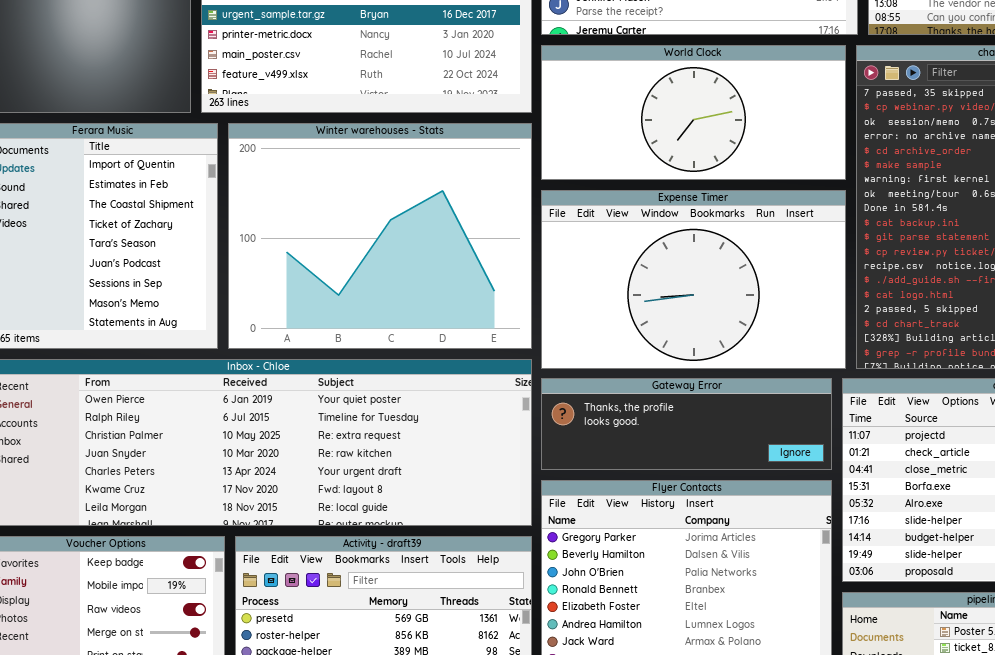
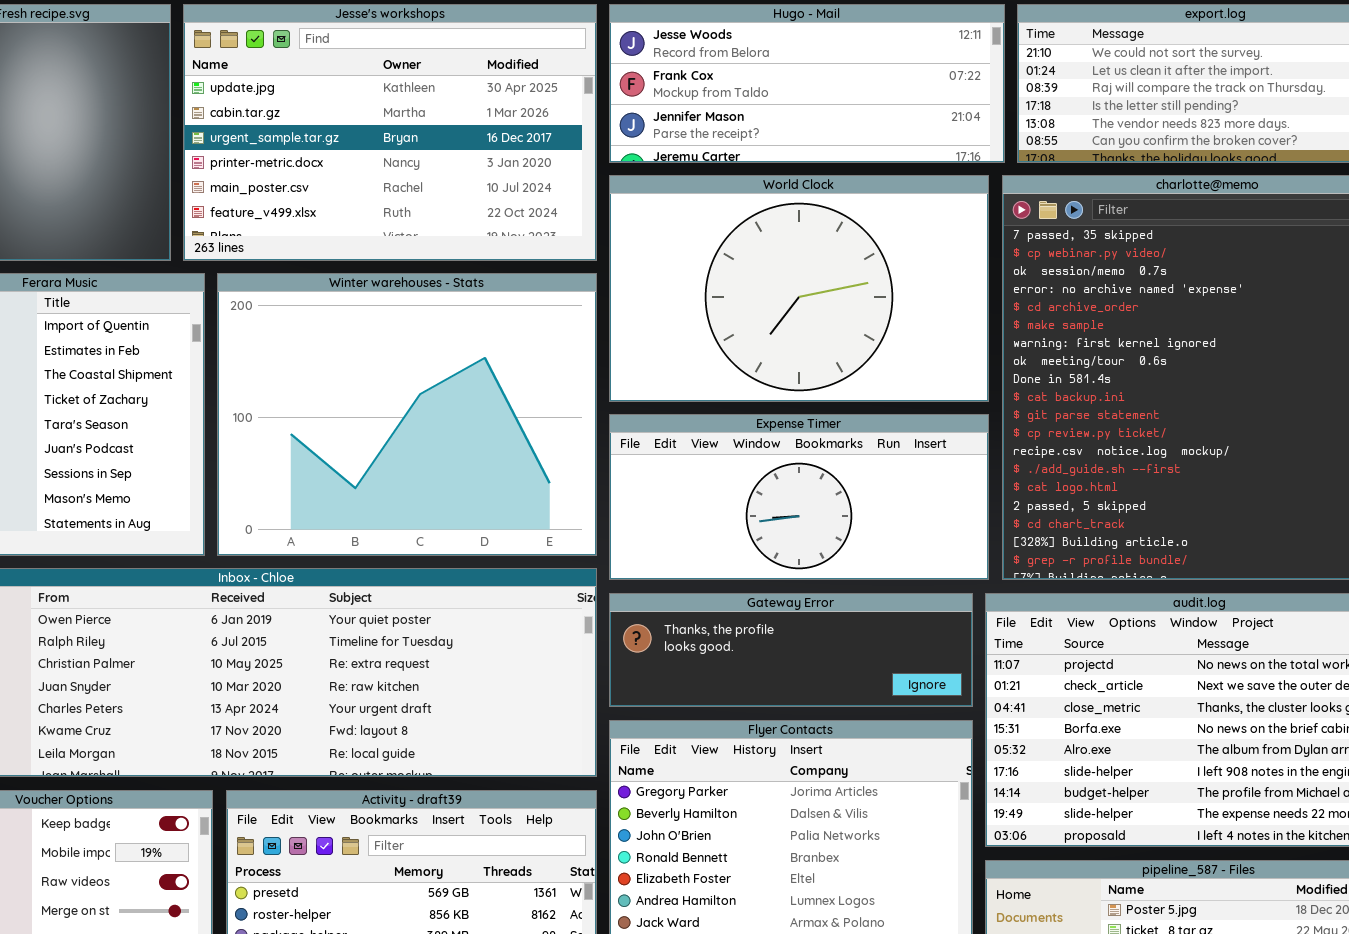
World Clock: [541,45,846,180] -> [609,175,989,402], resized
Expense Timer: [541,190,846,369] -> [609,414,989,580], resized

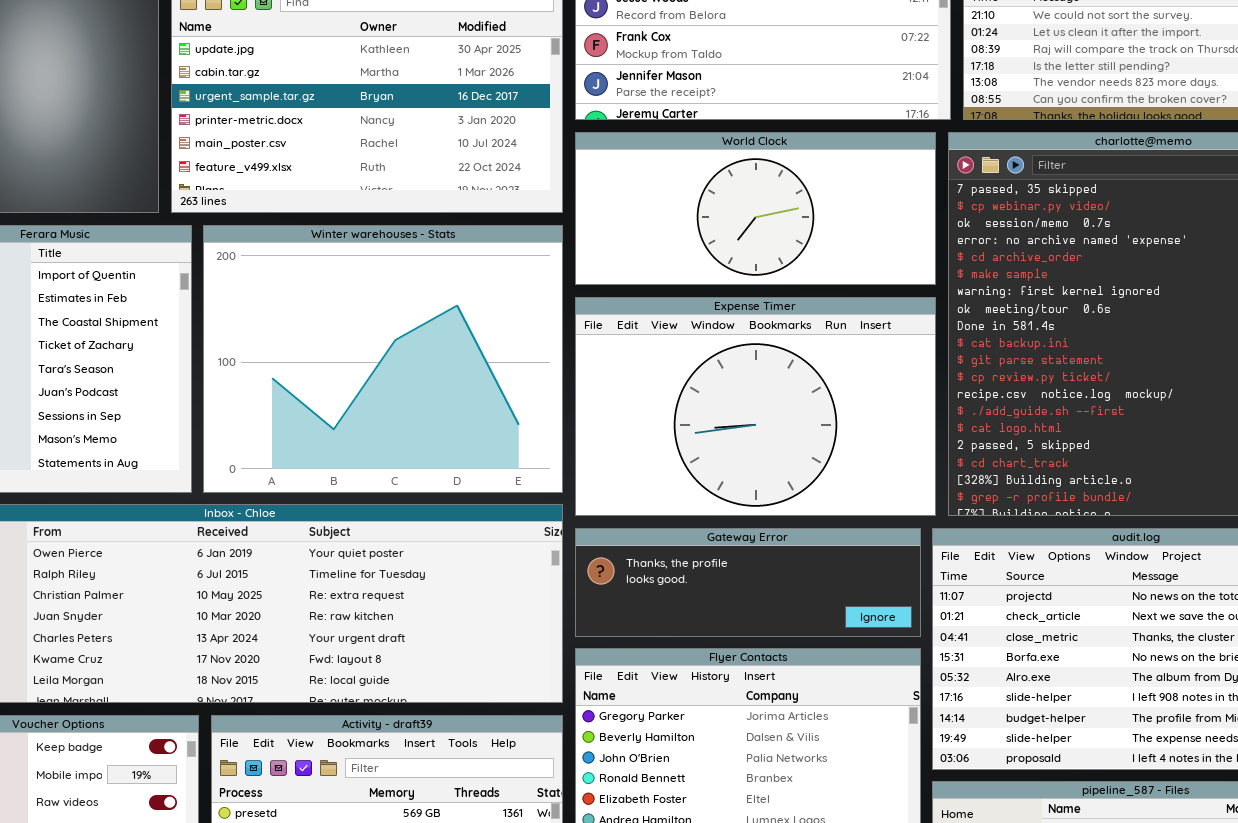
World Clock: [609,175,989,402] -> [575,132,936,285], resized
Expense Timer: [609,414,989,580] -> [575,297,936,516], resized

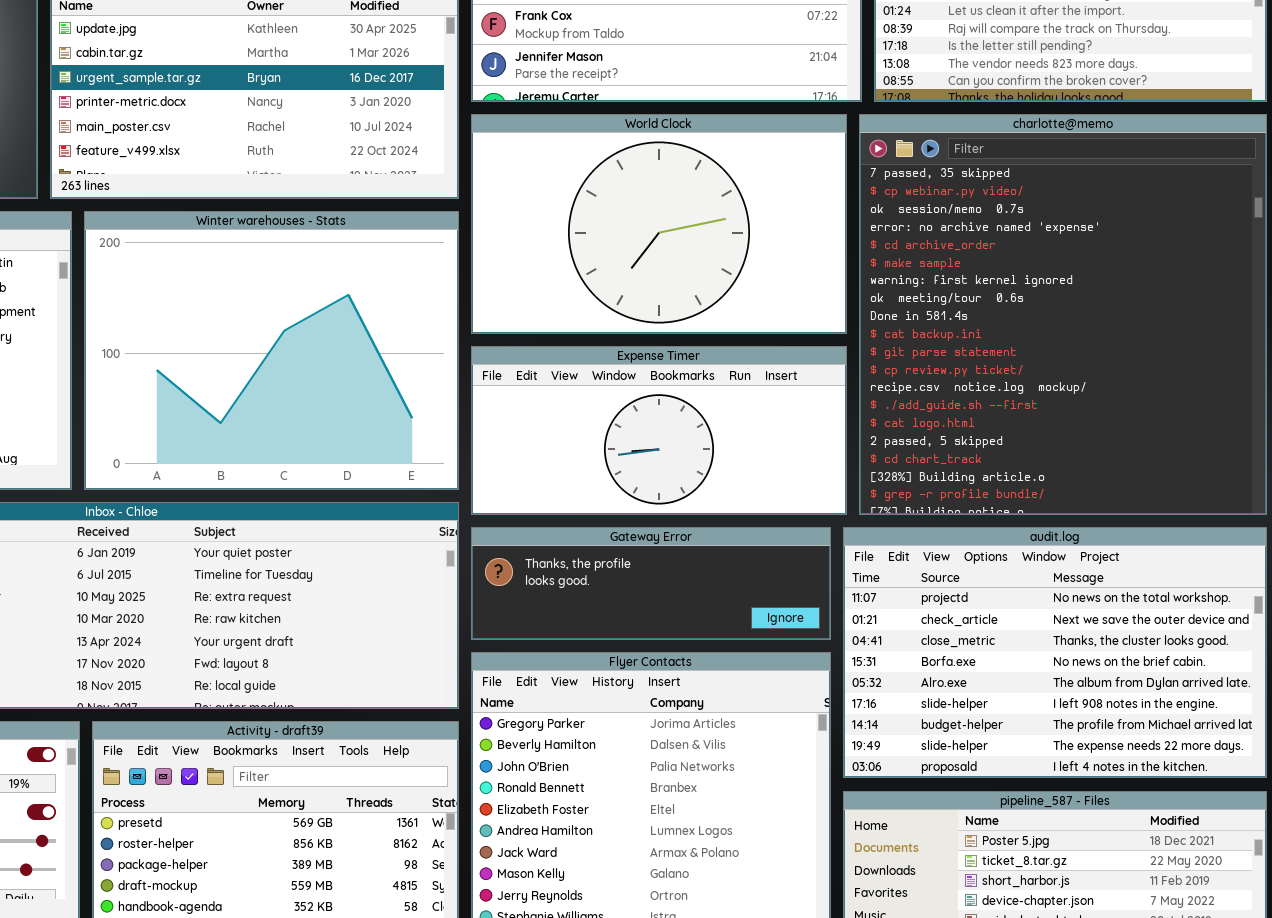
World Clock: [575,132,936,285] -> [471,114,847,334], resized
Expense Timer: [575,297,936,516] -> [471,346,847,515], resized

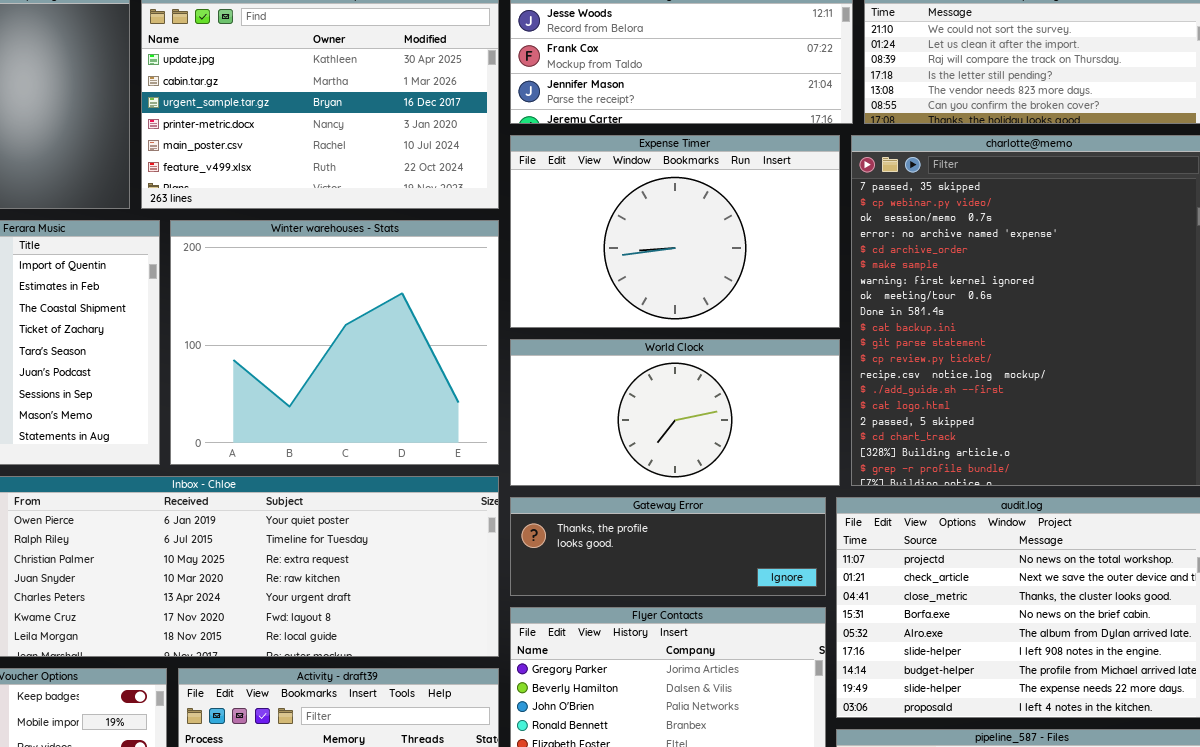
World Clock: [471,114,847,334] -> [510,339,840,486], moved, resized
Expense Timer: [471,346,847,515] -> [510,135,840,328], moved, resized

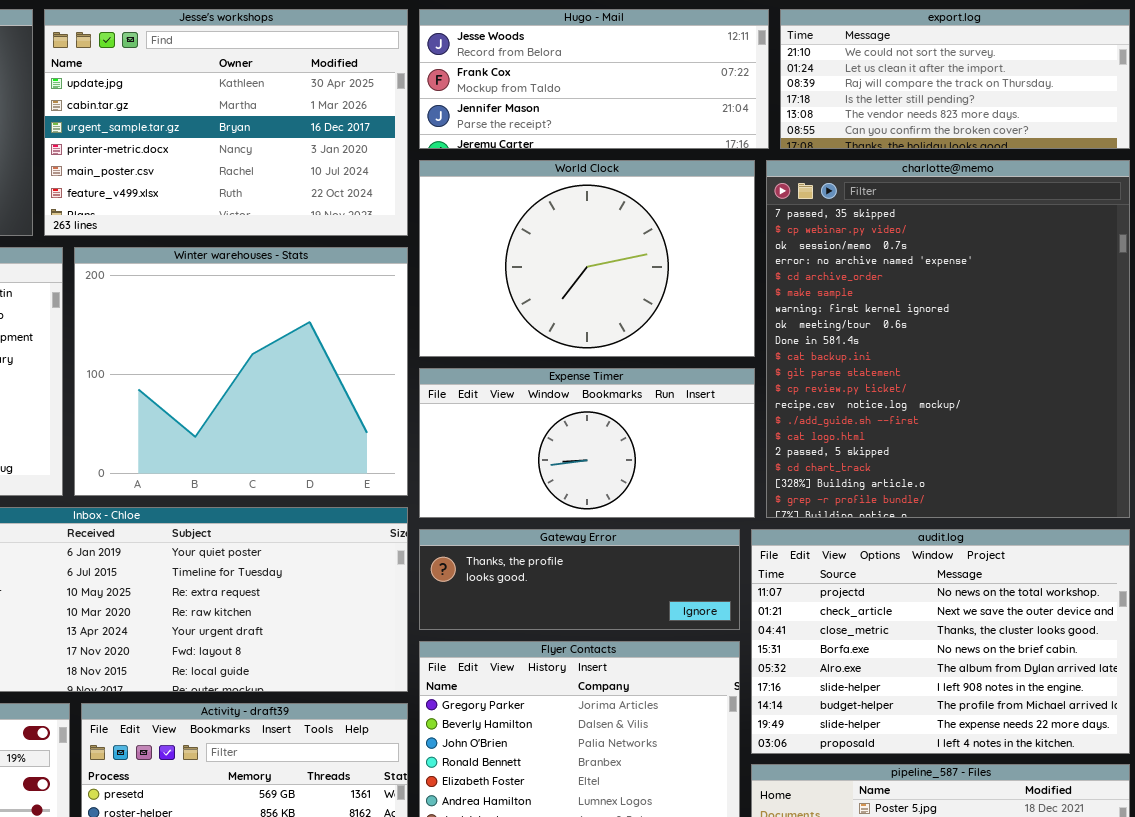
Expense Timer: [510,135,840,328] -> [419,368,755,518], moved, resized
World Clock: [510,339,840,486] -> [419,160,755,357], moved, resized

